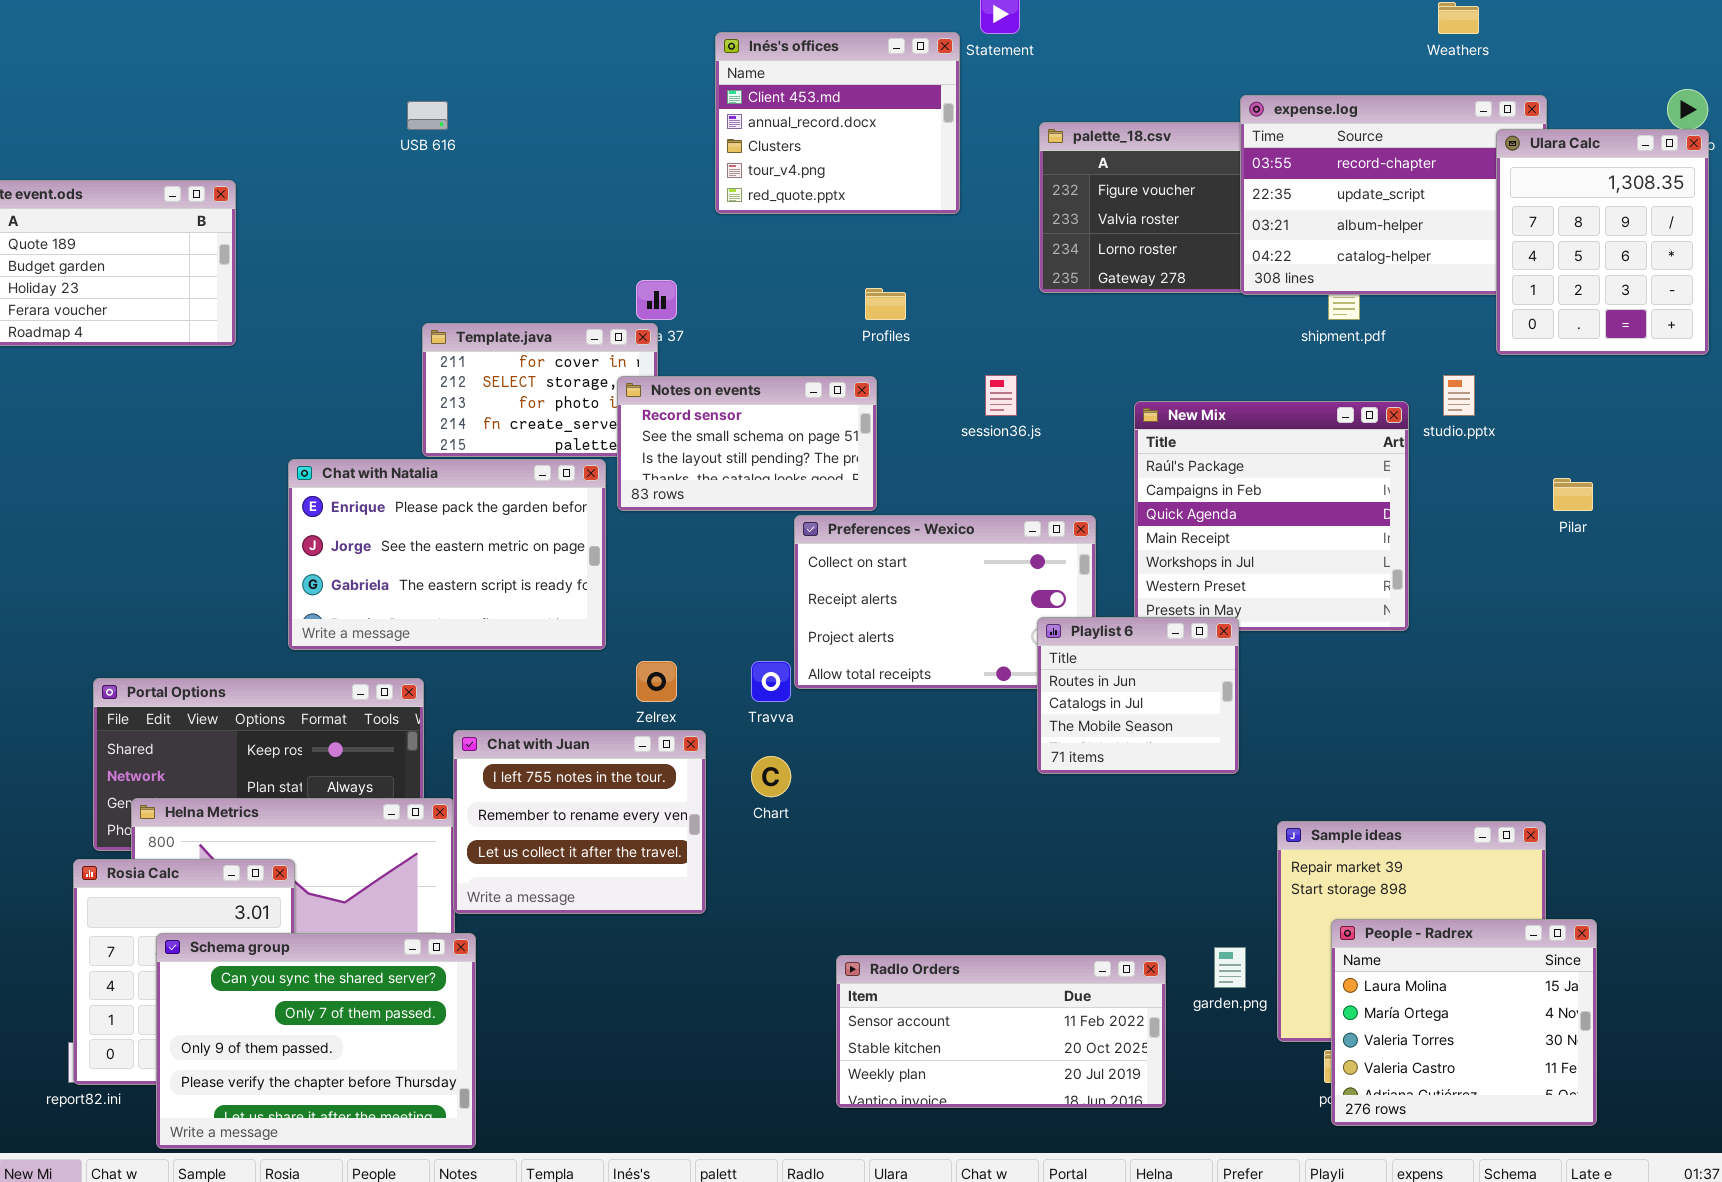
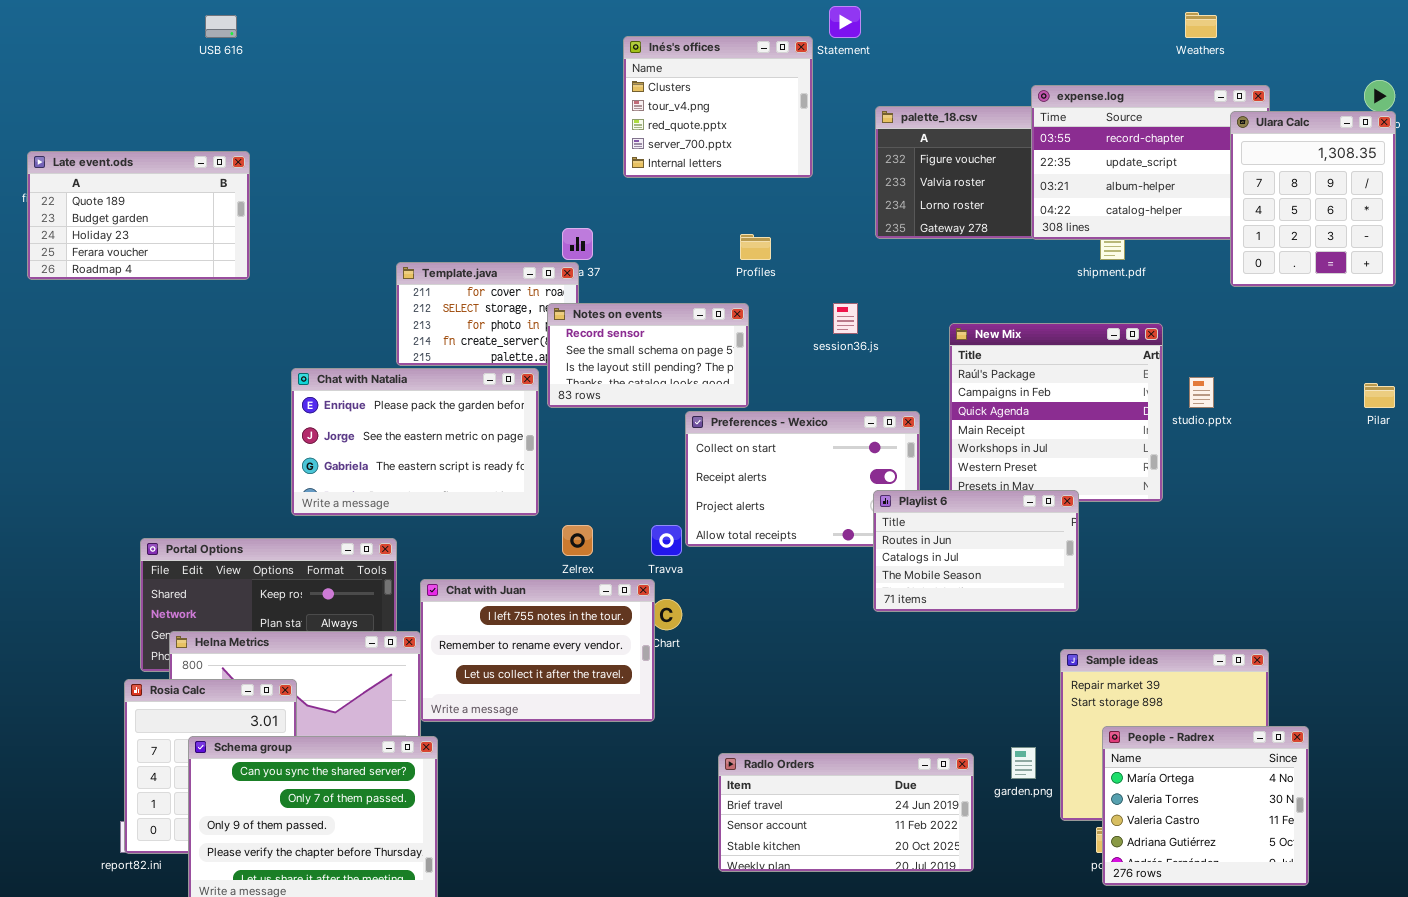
Inés's offices: [715,32,960,214] -> [623,36,813,178], scrolled down 2 rows
USB 616: [407,101,448,130] -> [205,15,237,38], moved
studio.pptx: [1443,375,1475,416] -> [1189,377,1214,408], moved
Pilar: [1553,478,1593,511] -> [1364,383,1395,408], moved
Playlist 6: [1037,617,1239,774] -> [873,490,1079,612], resized
Chat with Juan: [453,730,706,914] -> [420,579,655,722], resized
People - Radrex: [1331,919,1597,1126] -> [1102,726,1309,886], scrolled down 1 row
Radlo Orders: [836,955,1166,1108] -> [718,753,974,872], scrolled up 1 row

